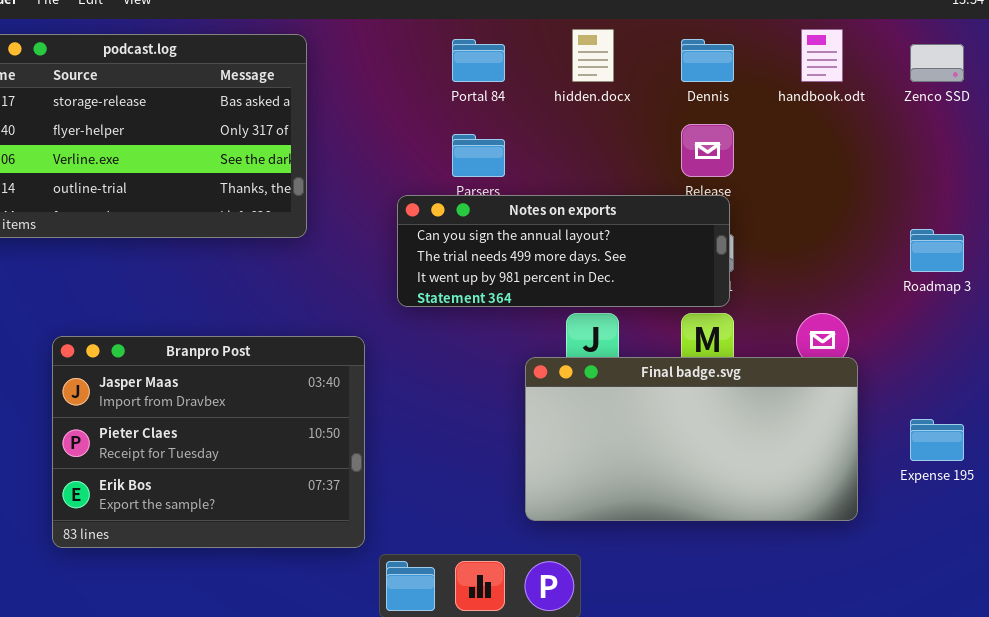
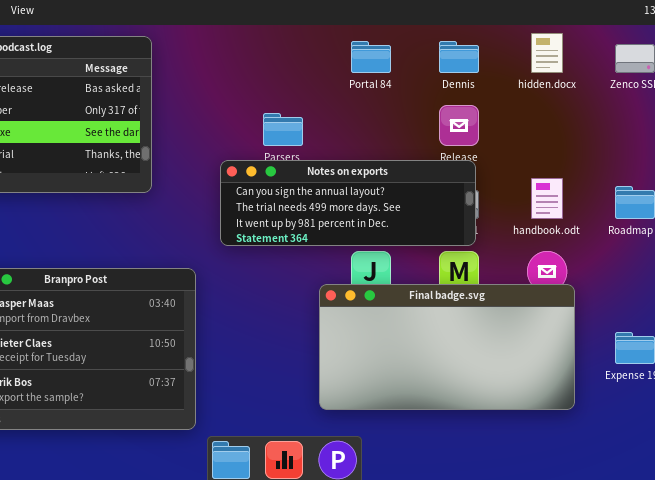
hidden.docx: [572,29,614,82] -> [531,33,563,73], moved
handbook.odt: [801,29,843,82] -> [531,178,563,219], moved
Portal 84: [452,39,505,82] -> [351,41,391,73], moved

